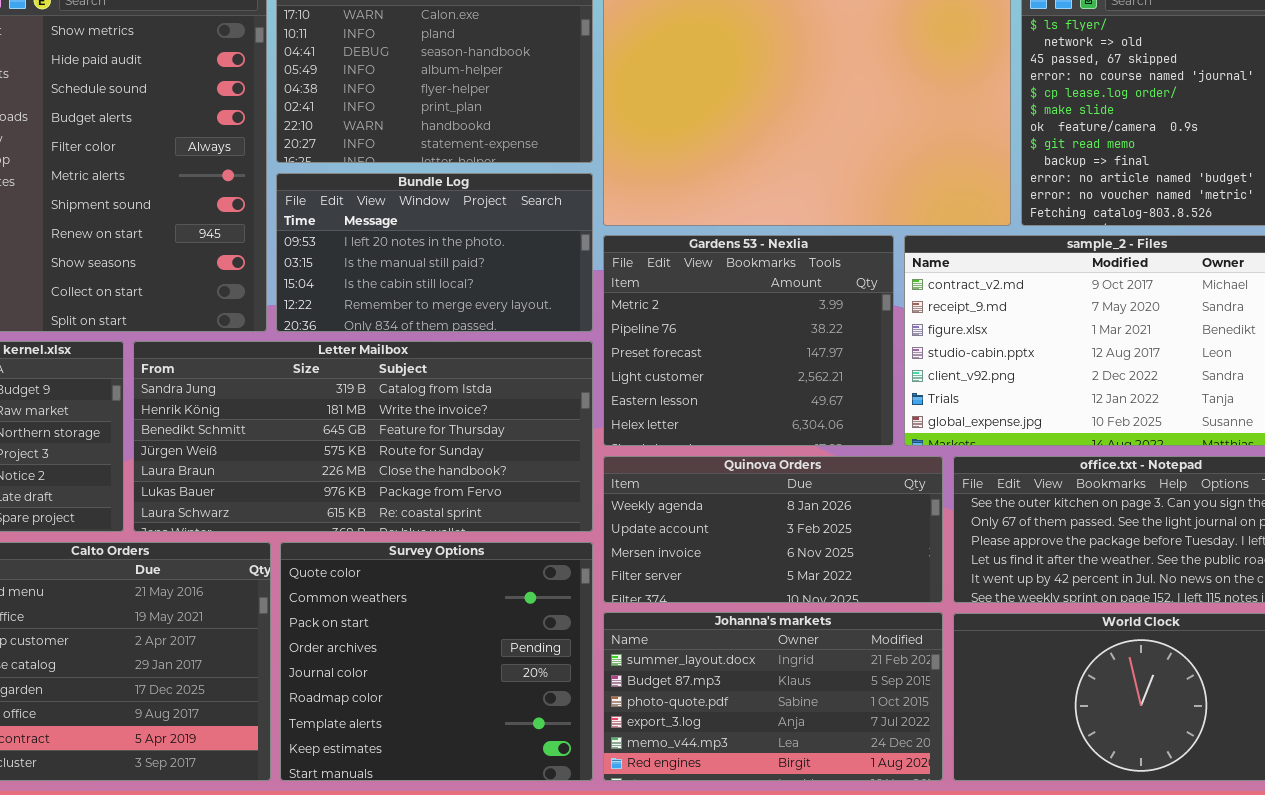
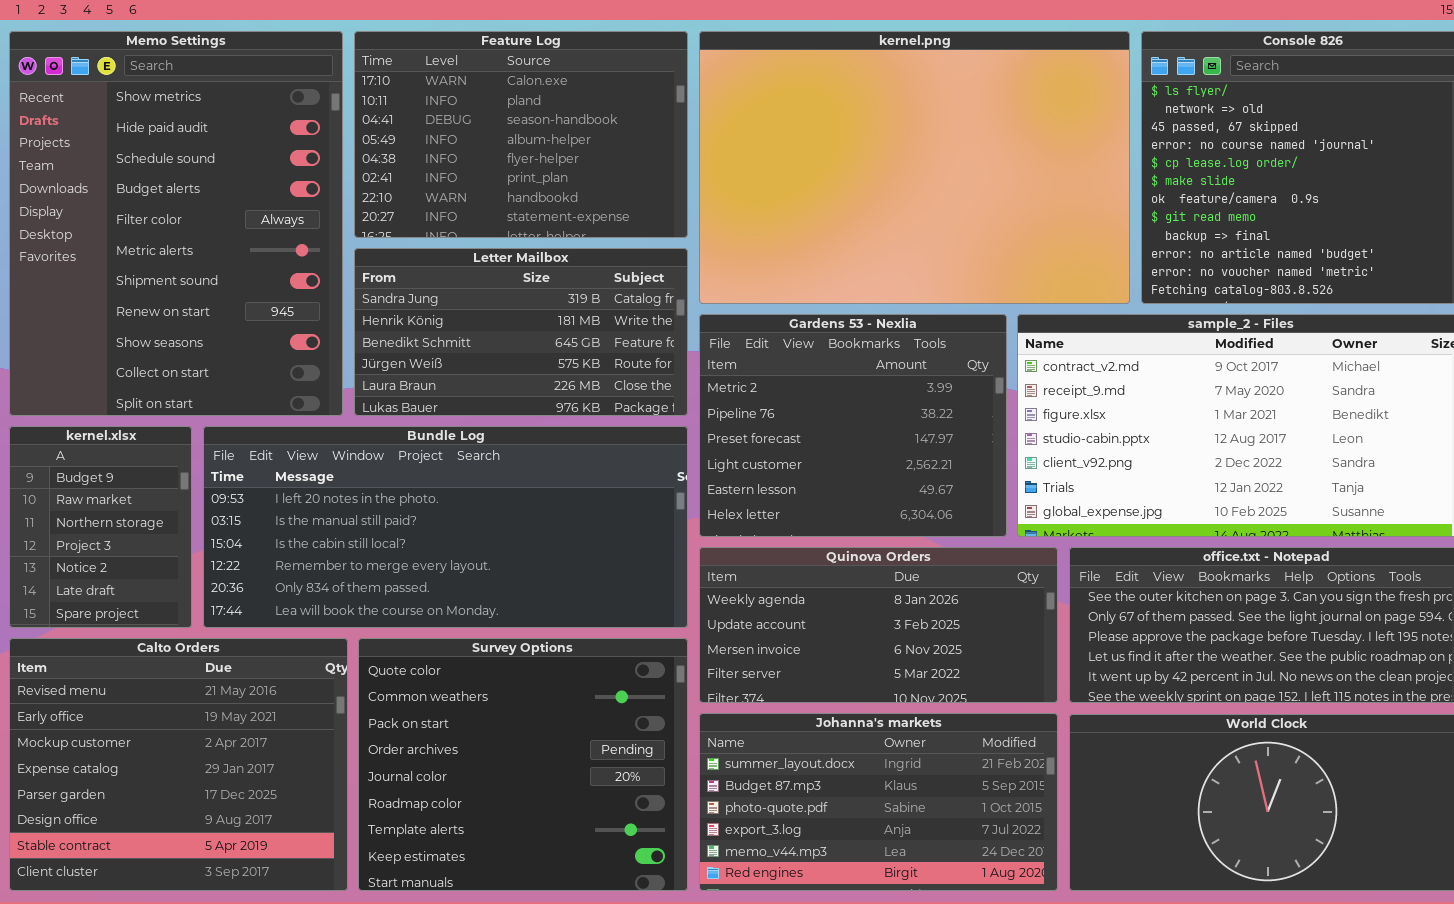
Bundle Log: [276,173,593,332] -> [203,426,688,628], moved, resized
Letter Mailbox: [133,341,593,532] -> [354,248,688,416], moved, resized

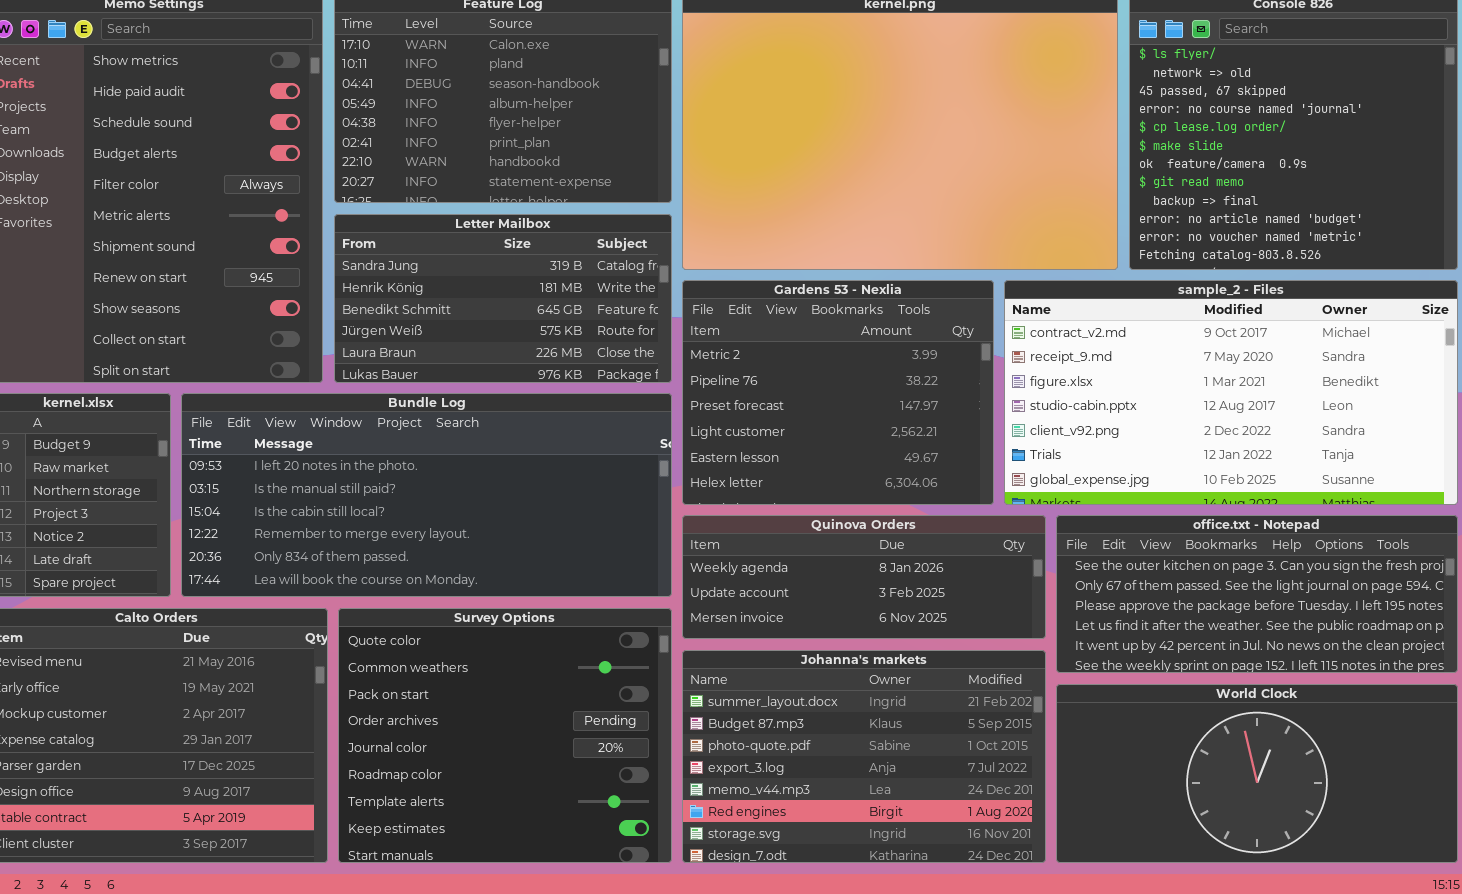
Quinova Orders: [699,547,1058,703] -> [682,515,1046,639], resized
Johanna's markets: [699,713,1058,891] -> [682,650,1046,863], resized

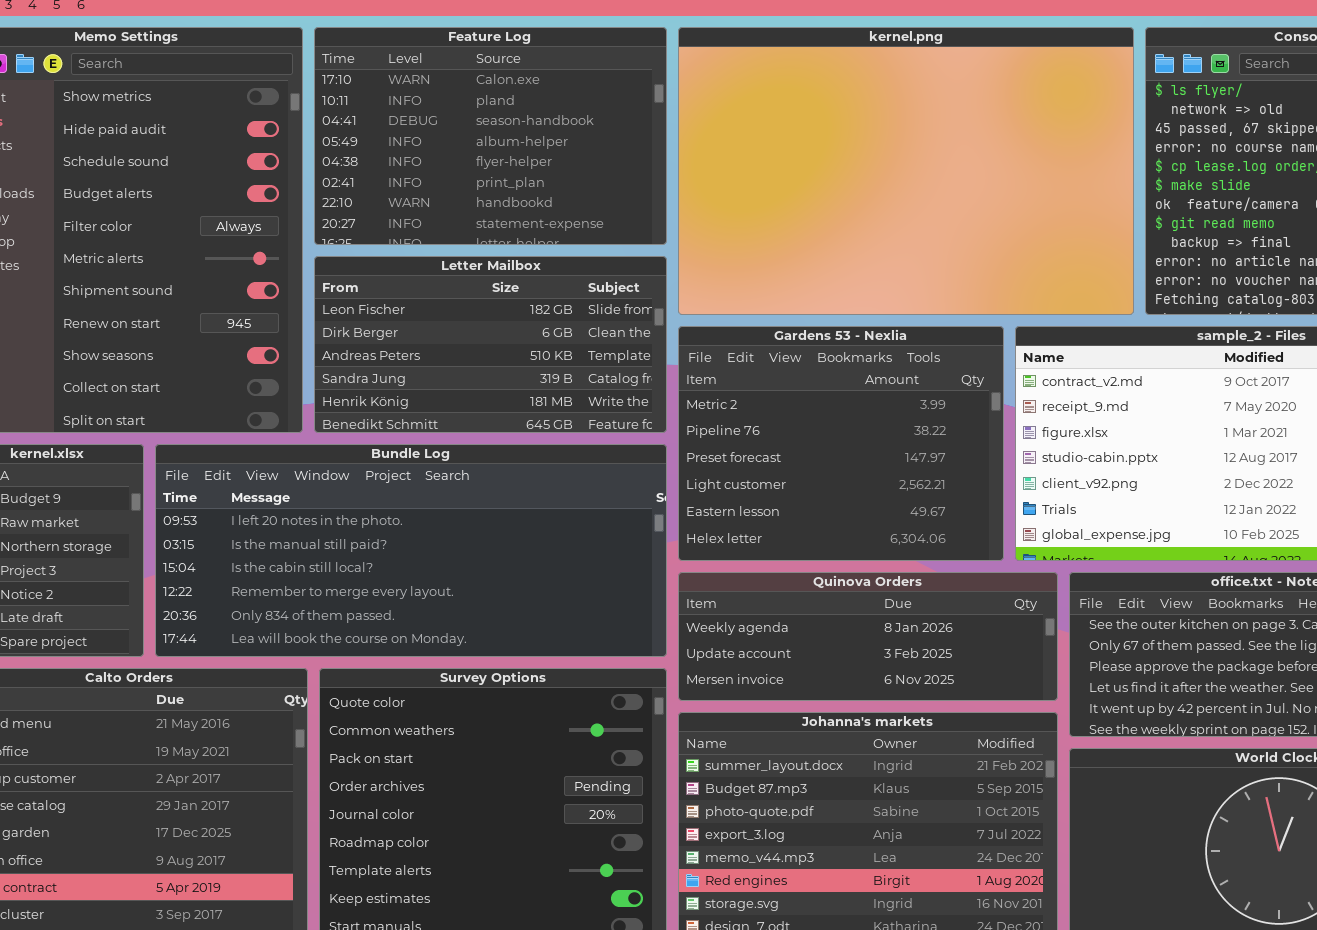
Letter Mailbox: [334,214,672,383] -> [314,256,667,433], scrolled up 3 rows

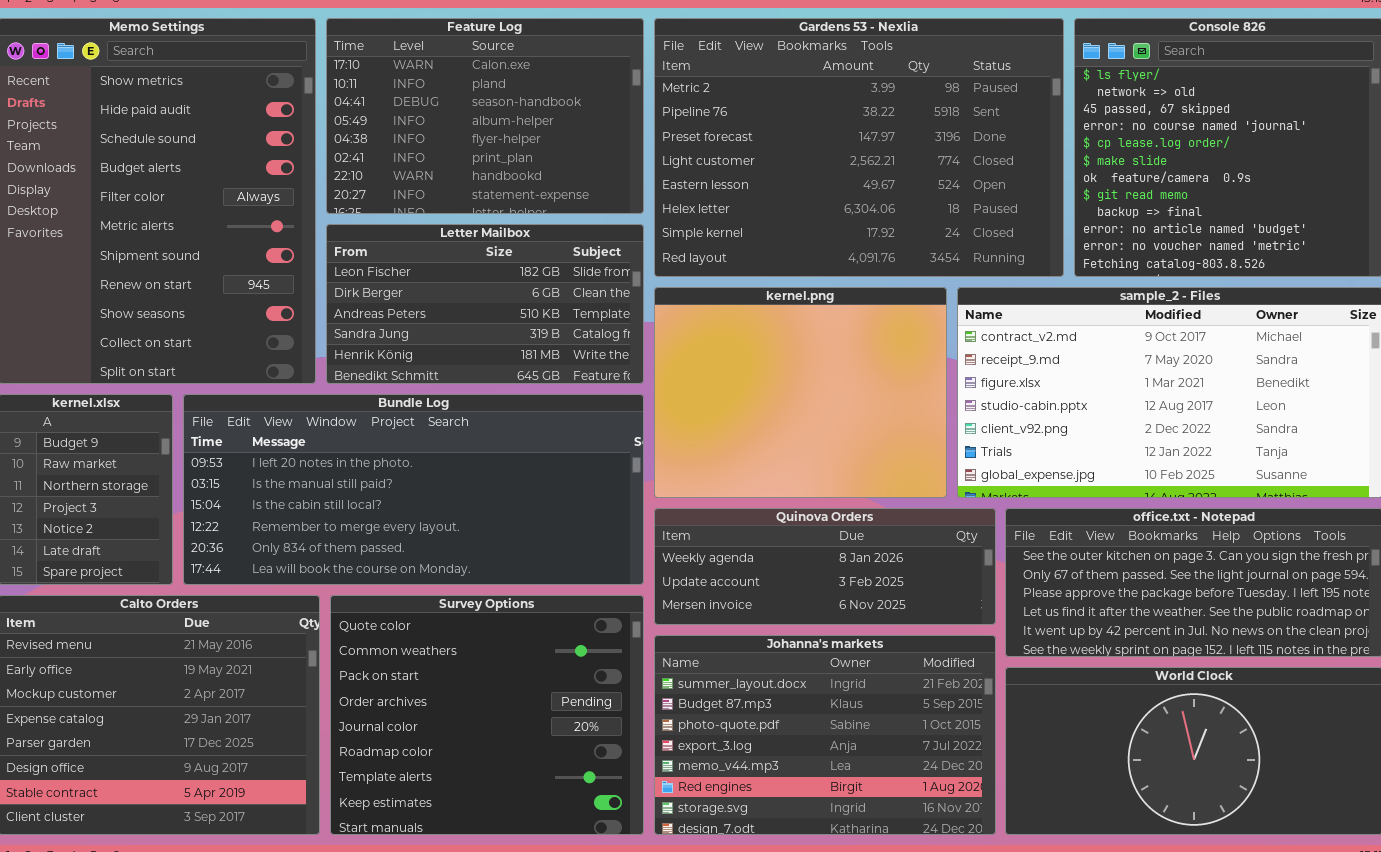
kernel.png: [678,27,1134,315] -> [654,287,947,498], moved, resized
Gardens 53 - Nexlia: [678,326,1004,561] -> [654,18,1064,277], moved, resized

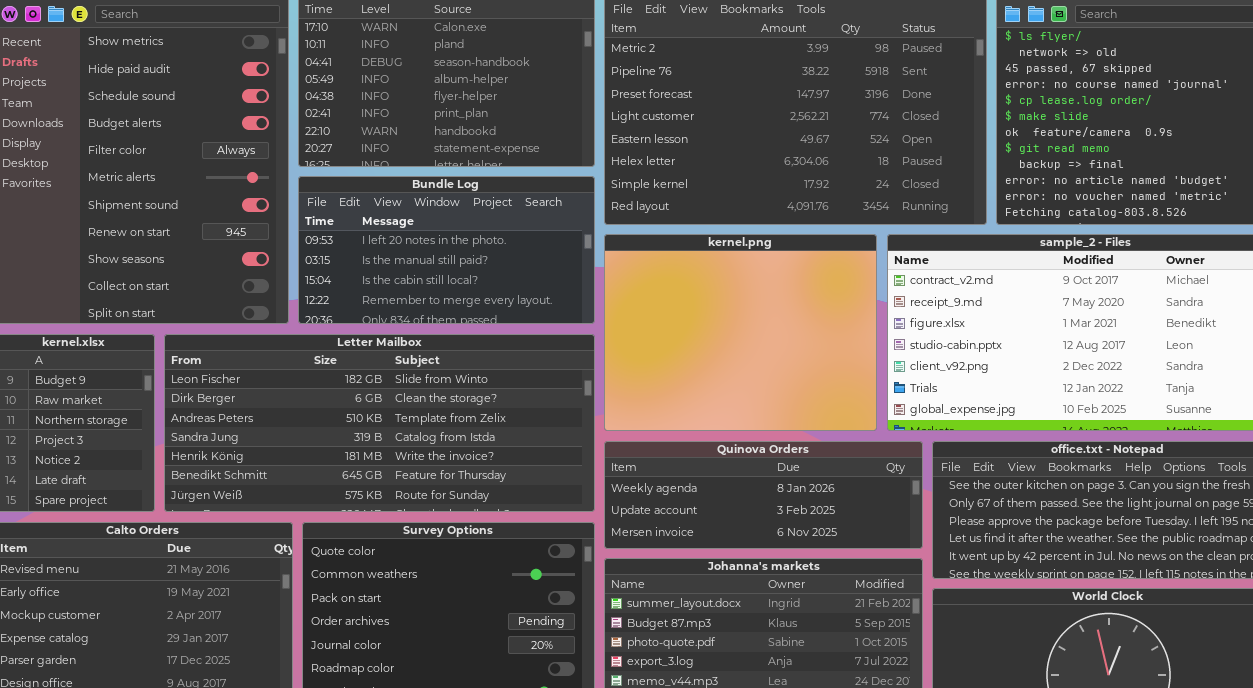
Letter Mailbox: [326,224,644,384] -> [164,334,595,512], moved, resized
Bundle Log: [183,394,644,585] -> [298,176,595,324], moved, resized

